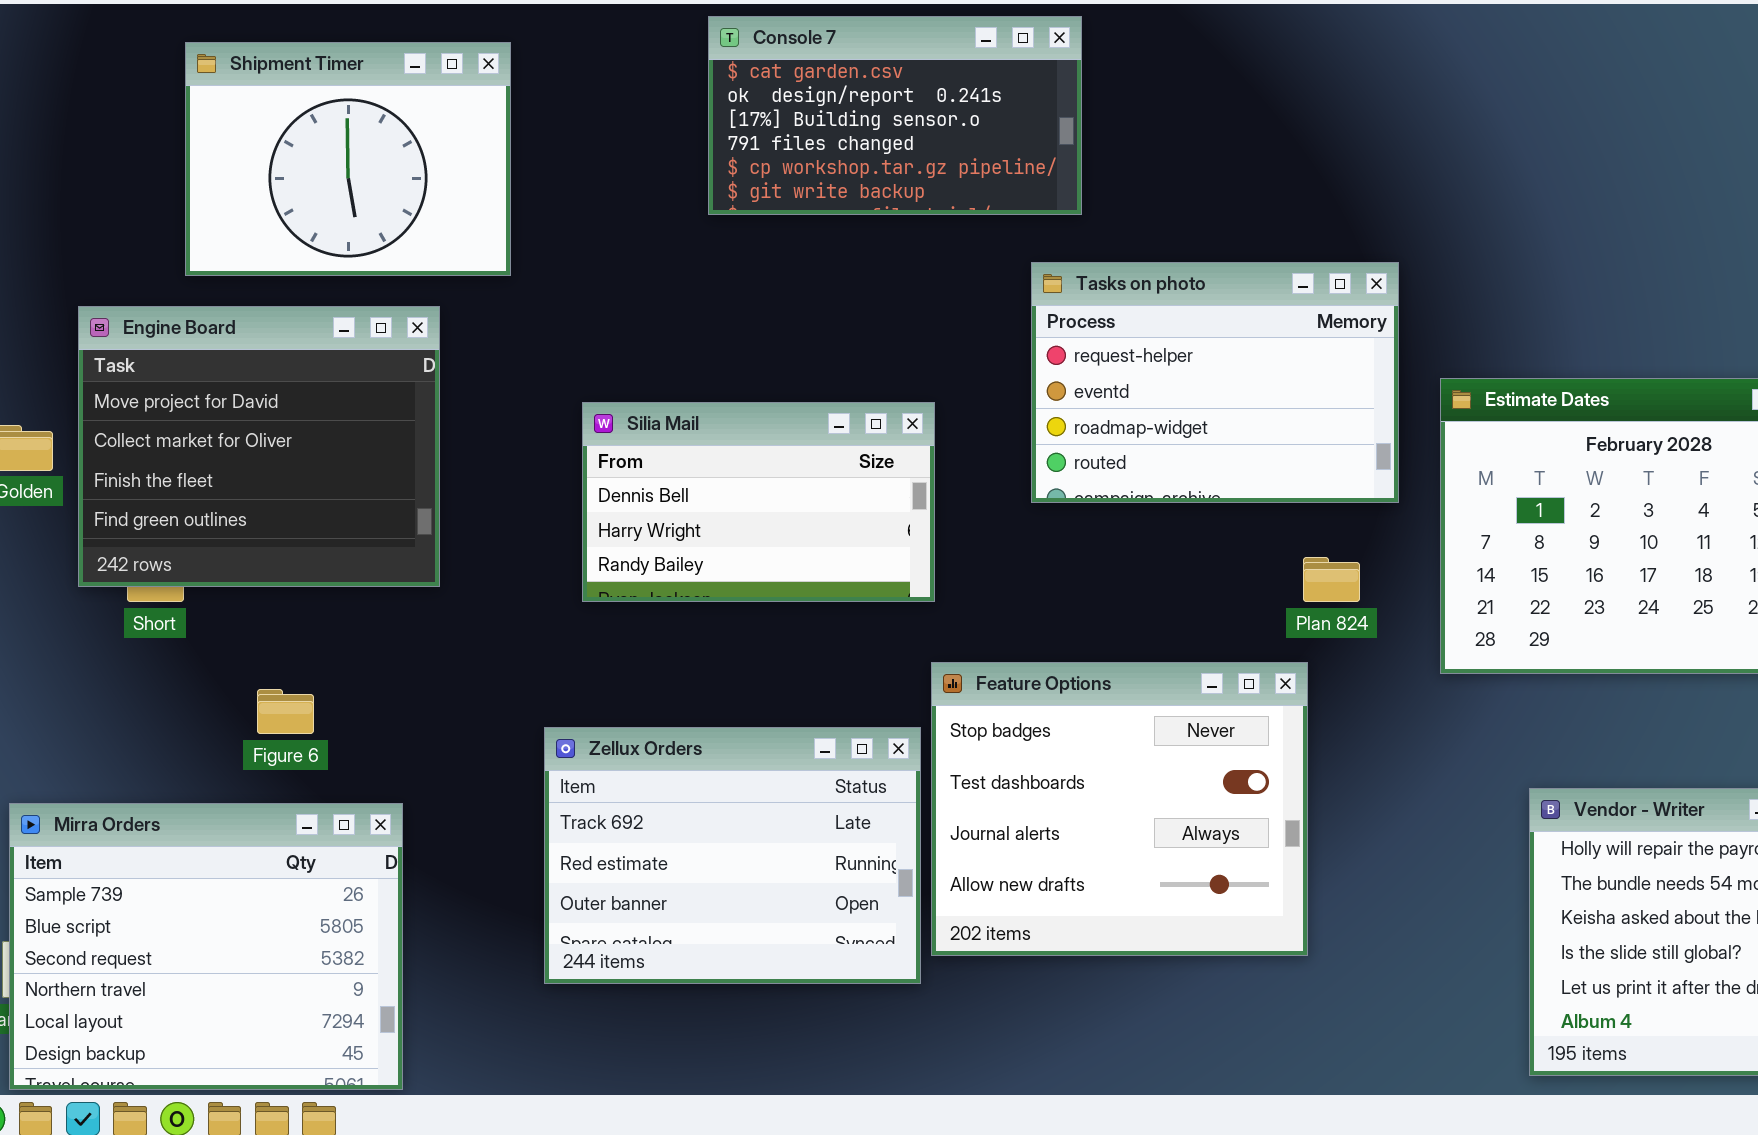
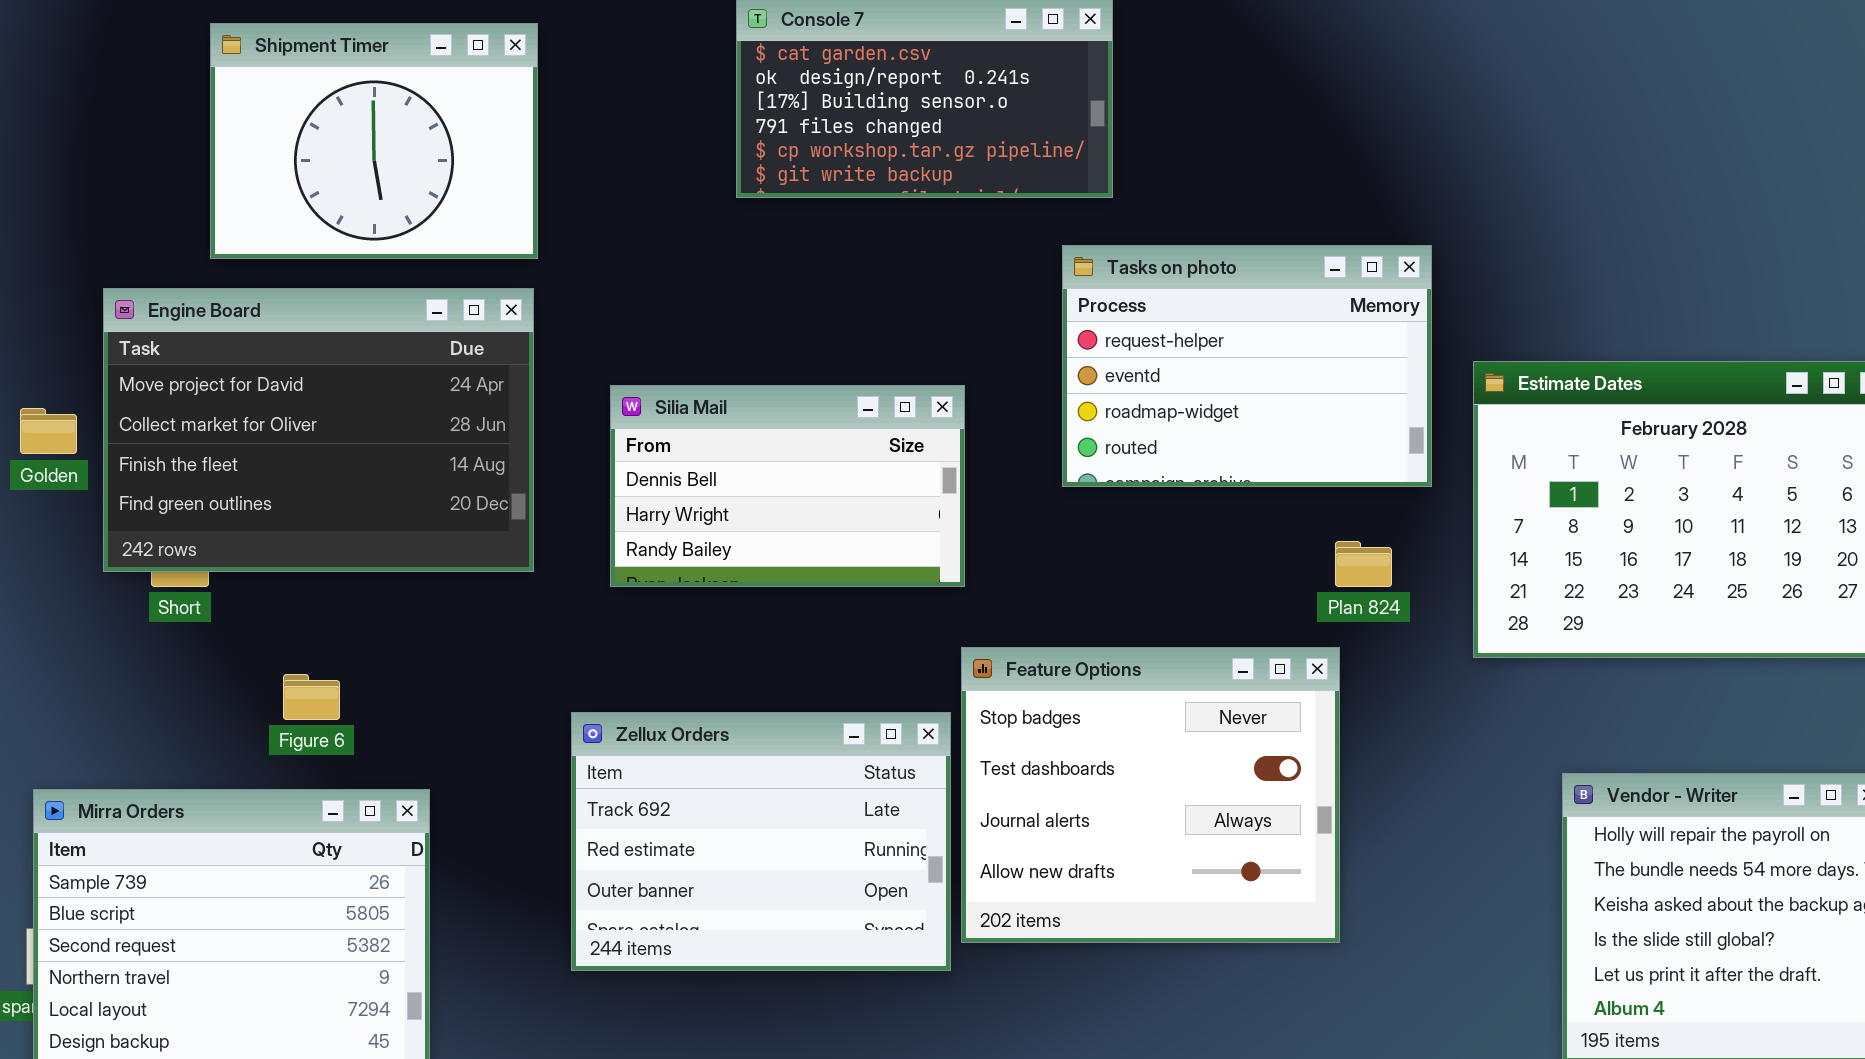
Engine Board: [78,306,440,587] -> [103,288,534,572], resized

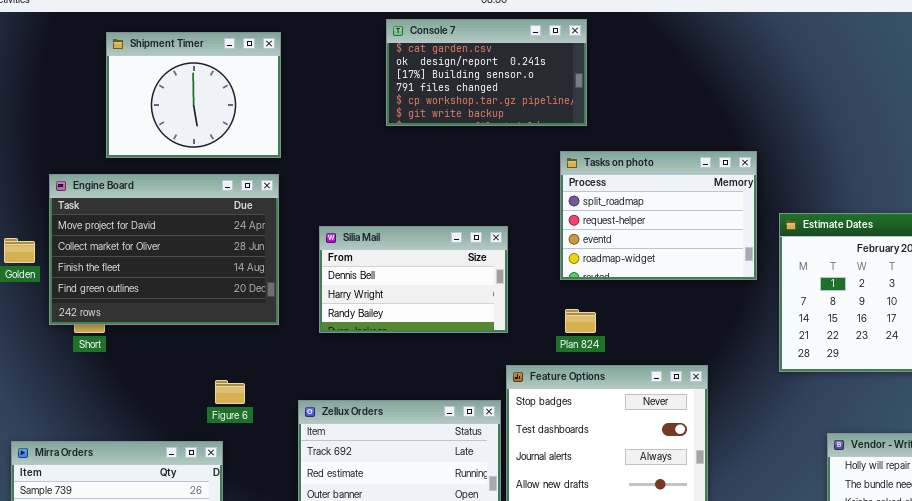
Tasks on photo: [1062,245,1432,487] -> [560,151,757,280], scrolled up 1 row
Plan 824: [1335,541,1392,587] -> [565,309,596,333], moved
Figure 6: [283,674,340,720] -> [215,380,245,404], moved

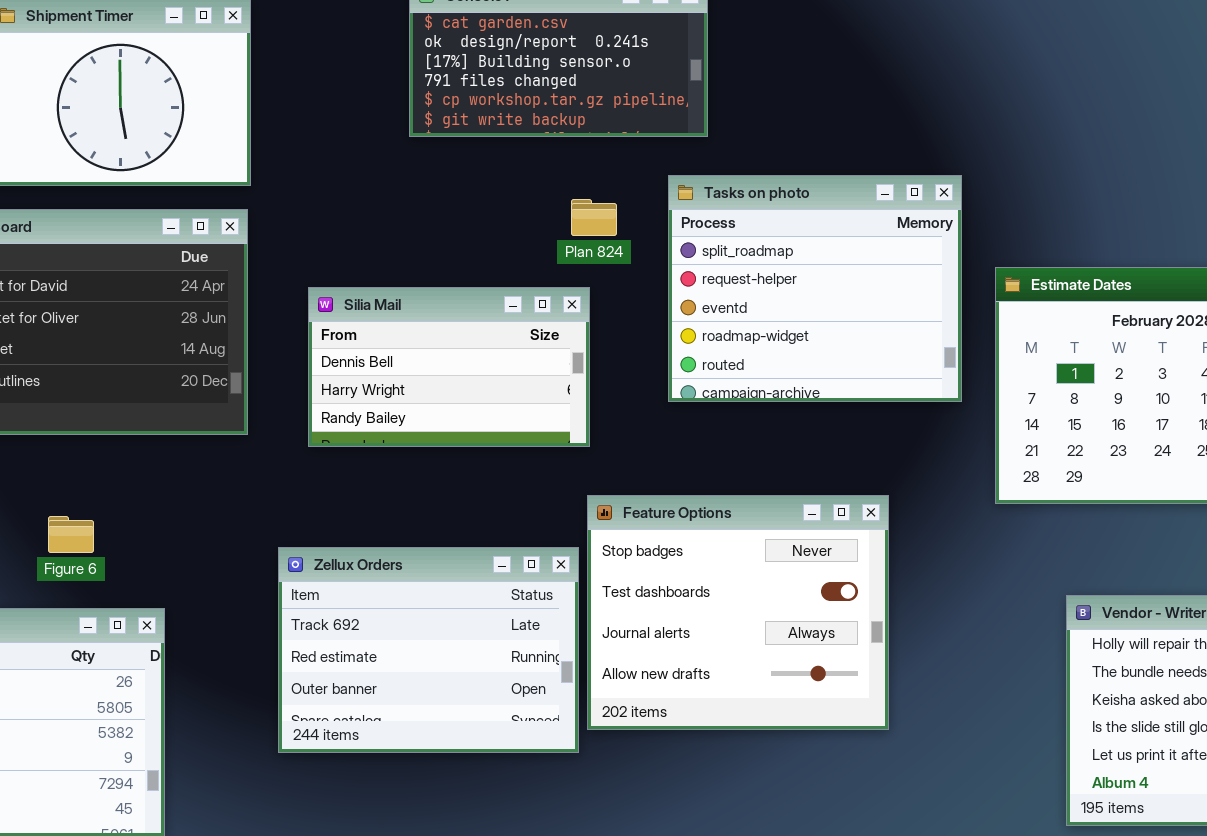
Tasks on photo: [560,151,757,280] -> [668,175,962,402], resized
Plan 824: [565,309,596,333] -> [571,199,617,236], moved
Figure 6: [215,380,245,404] -> [48,516,94,553], moved

